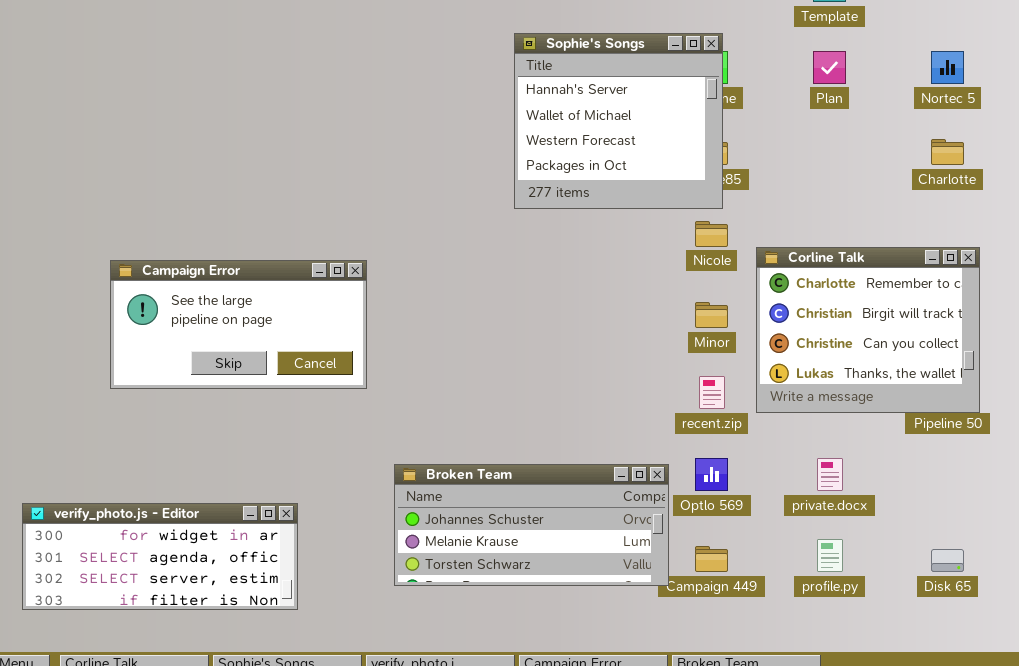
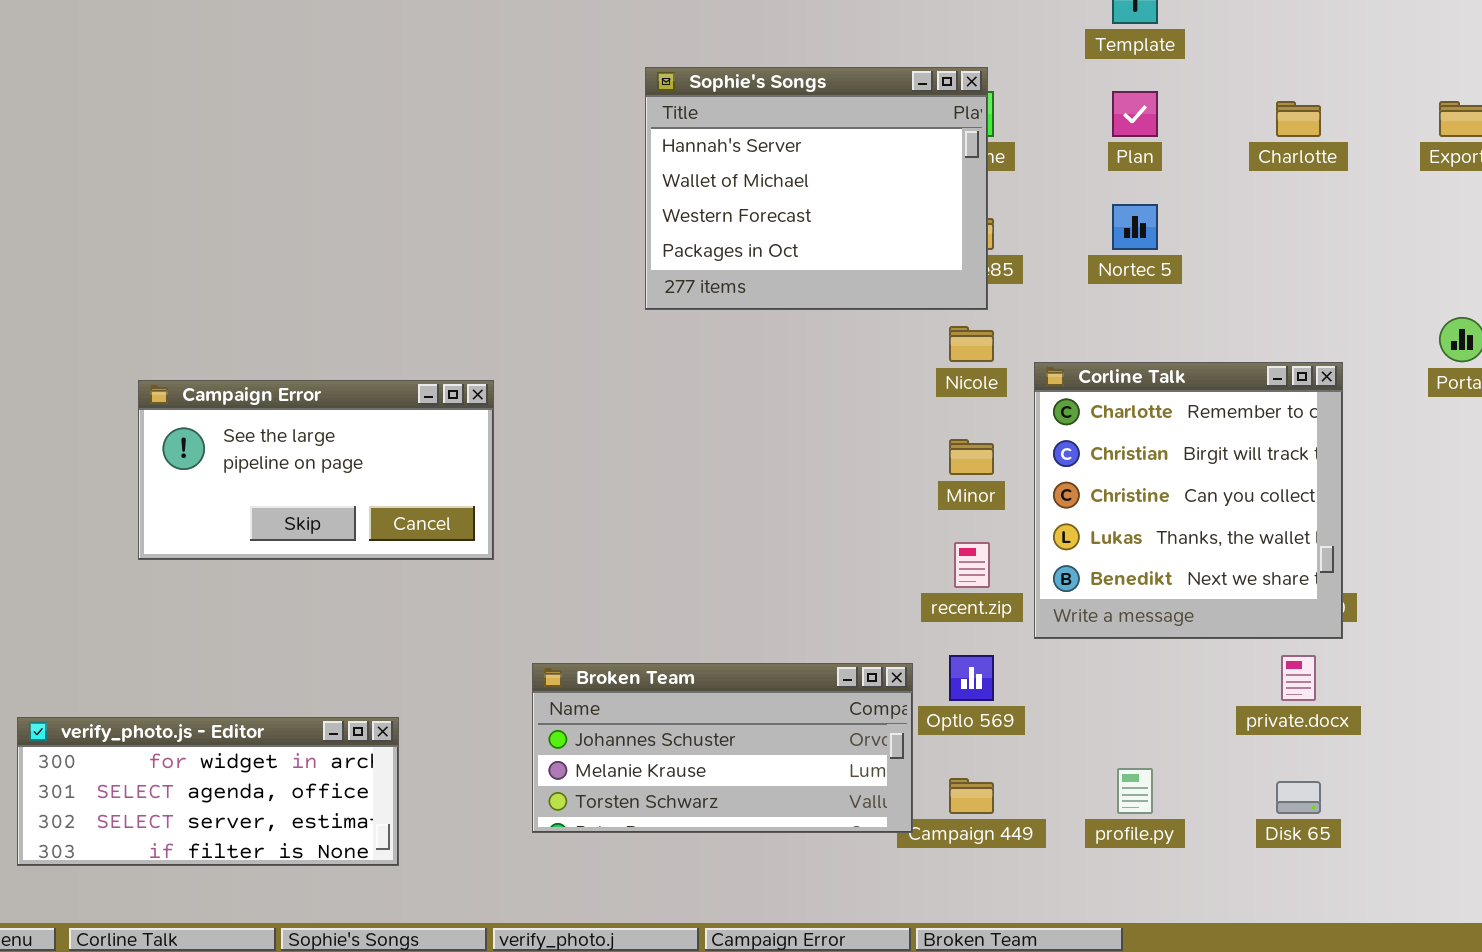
Sophie's Songs: [514,33,723,209] -> [645,67,988,310], resized
Nortec 5: [931,51,964,84] -> [1112,204,1158,250], moved
Charlotte: [931,139,964,165] -> [1276,101,1321,137], moved
Corline Talk: [756,247,980,413] -> [1034,362,1343,639], resized
private.docx: [817,458,843,491] -> [1281,655,1316,701], moved

